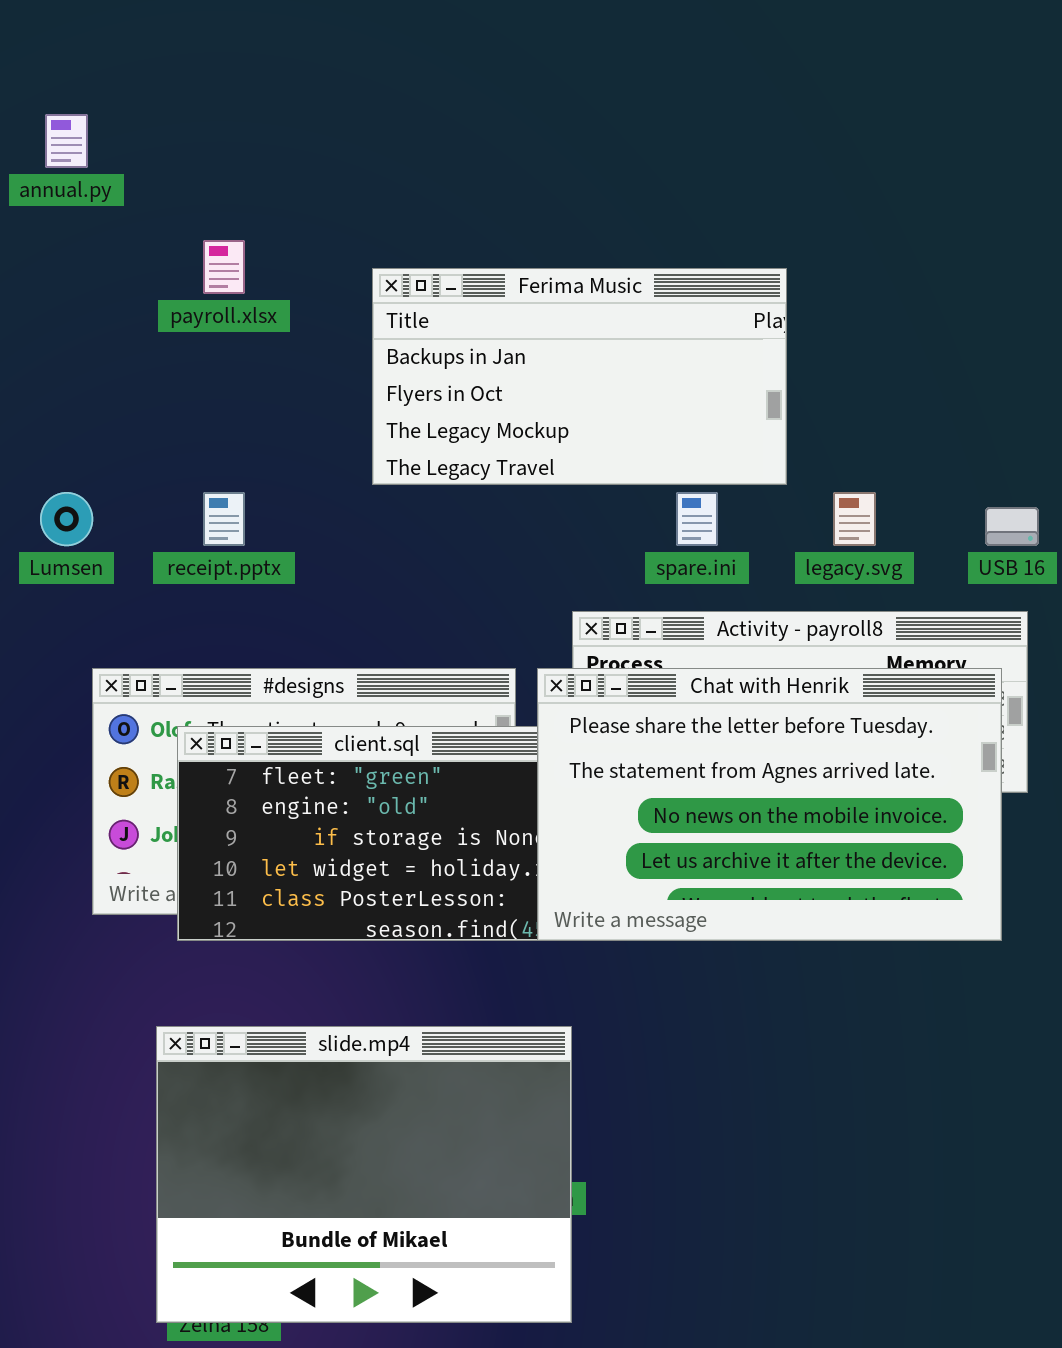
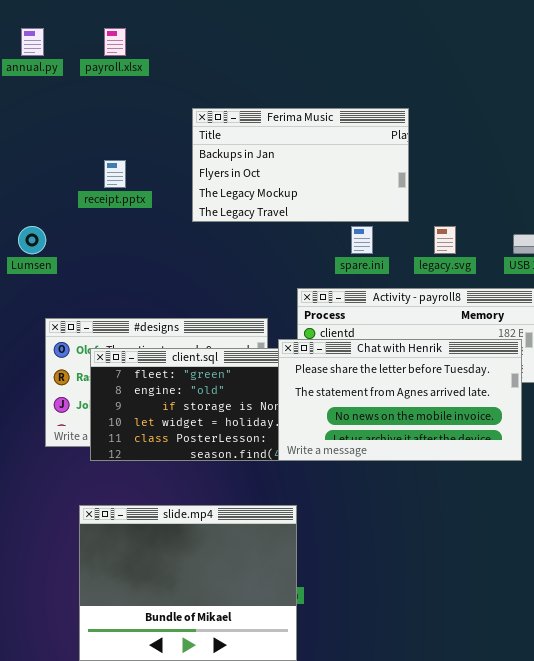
payroll.xlsx: [203,240,245,294] -> [104,28,126,56], moved
receipt.pptx: [203,492,245,546] -> [104,160,126,188], moved
Chat with Henrik: [537,668,1002,941] -> [278,339,522,461], resized

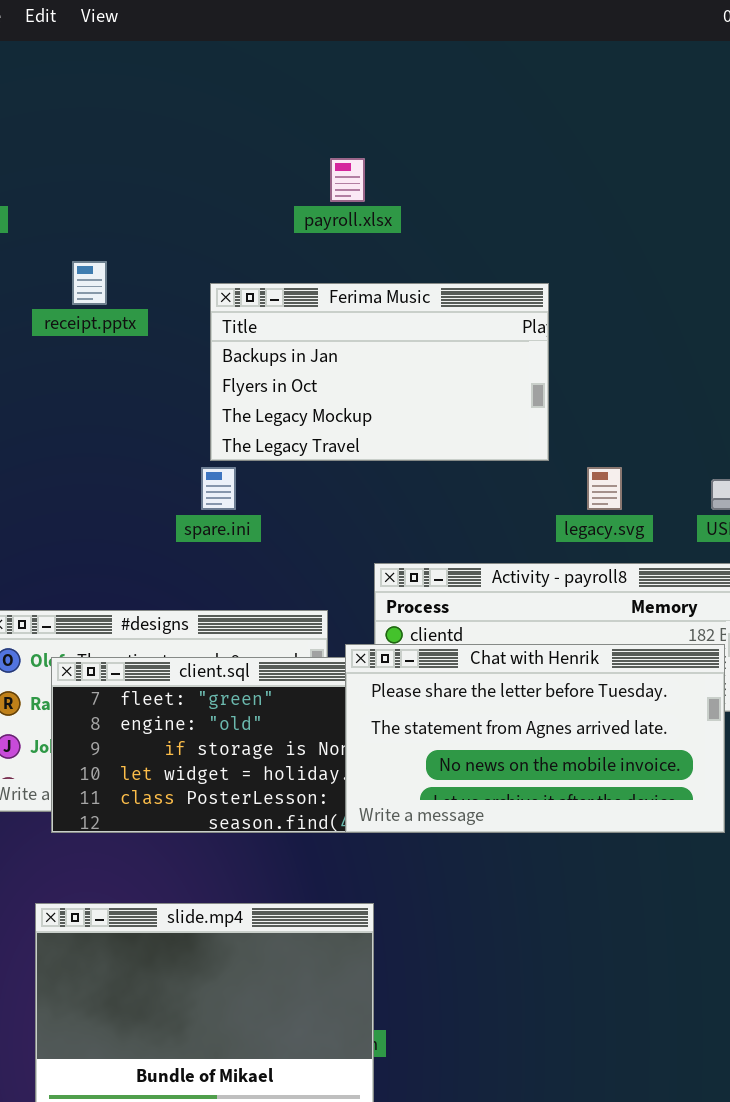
payroll.xlsx: [104,28,126,56] -> [330,158,365,202], moved
receipt.pptx: [104,160,126,188] -> [72,261,107,305], moved
spare.ini: [351,226,373,254] -> [201,467,236,510], moved

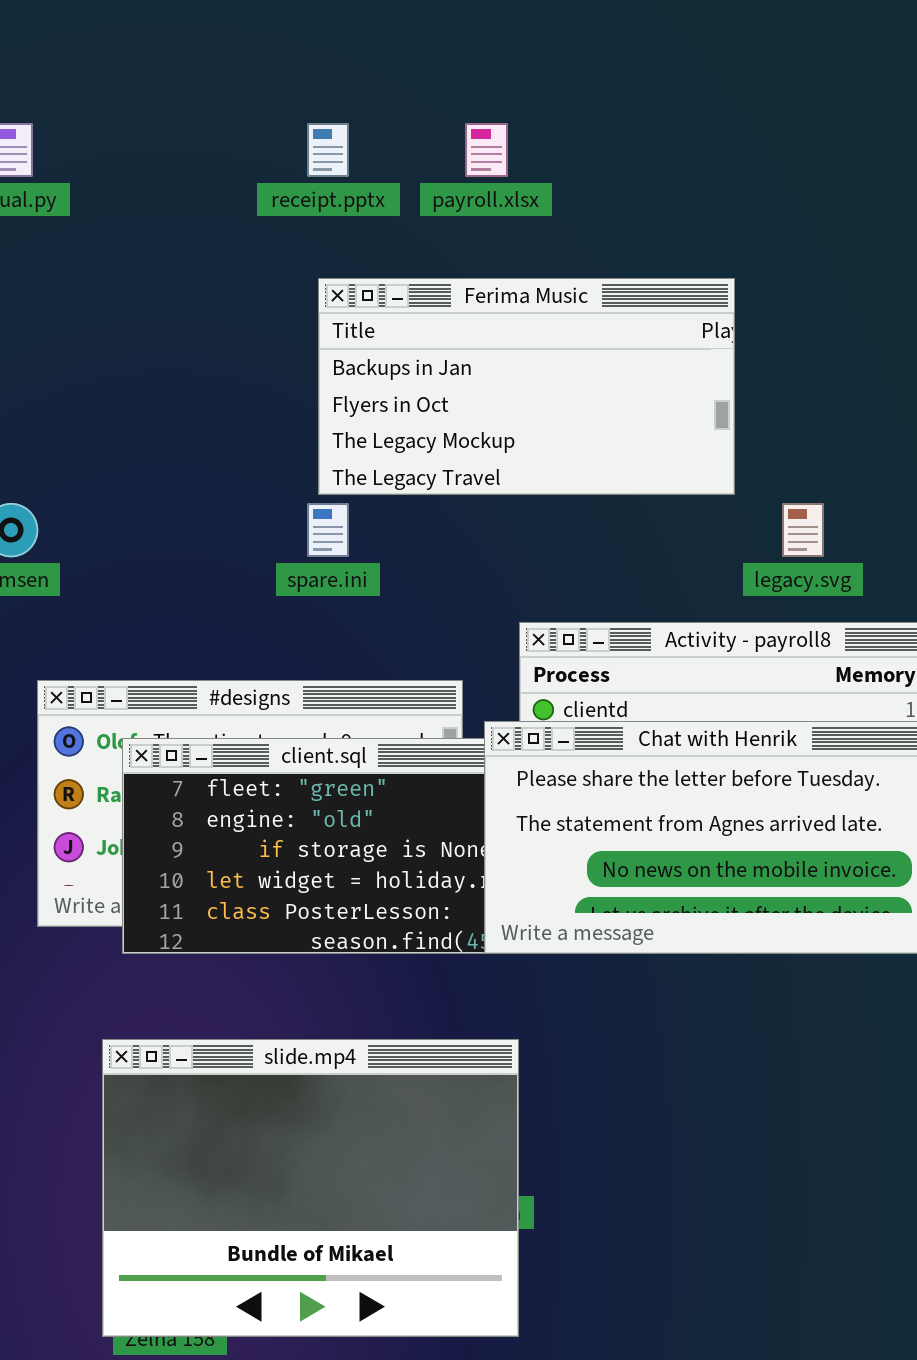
receipt.pptx: [72,261,107,305] -> [307,123,349,177], moved

